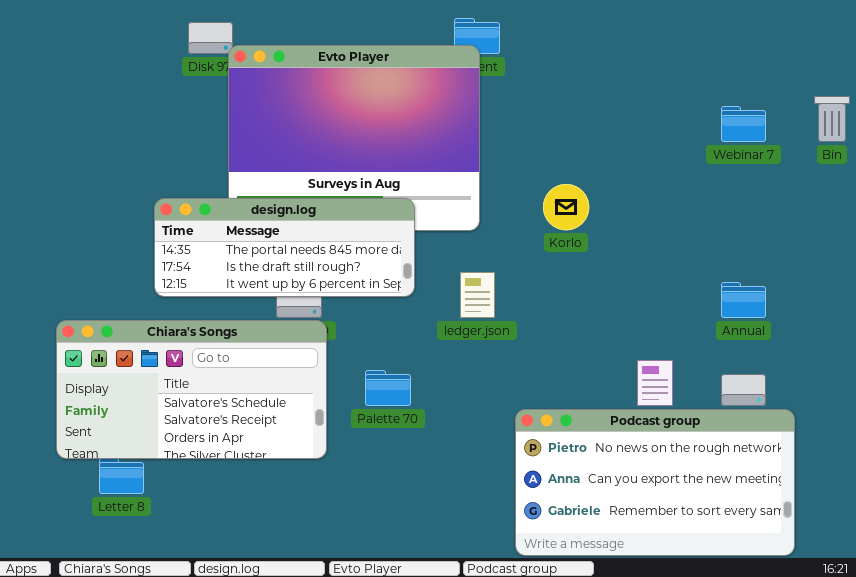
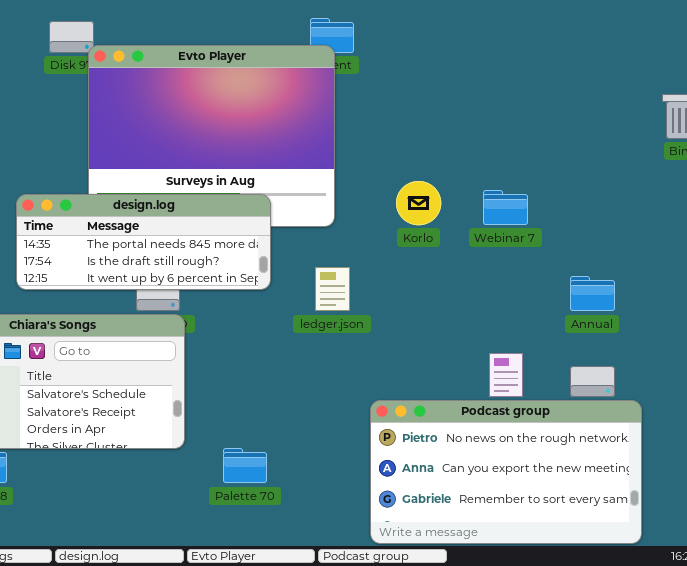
Webinar 7: [721,106,766,142] -> [483,190,528,225], moved
Palette 70: [365,370,411,406] -> [223,448,267,483], moved

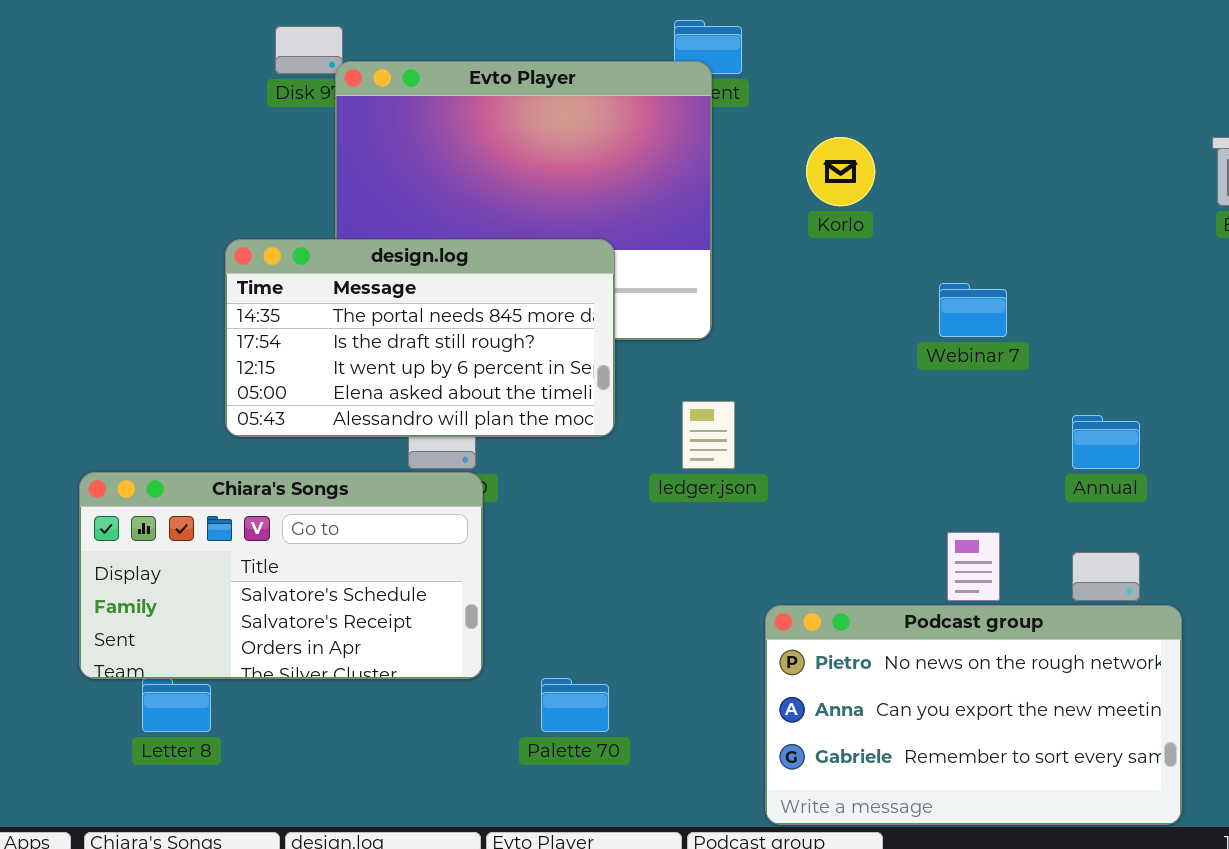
Korlo: [396,181,441,225] -> [806,137,875,206], moved
design.log: [16,194,271,290] -> [225,239,615,437], resized

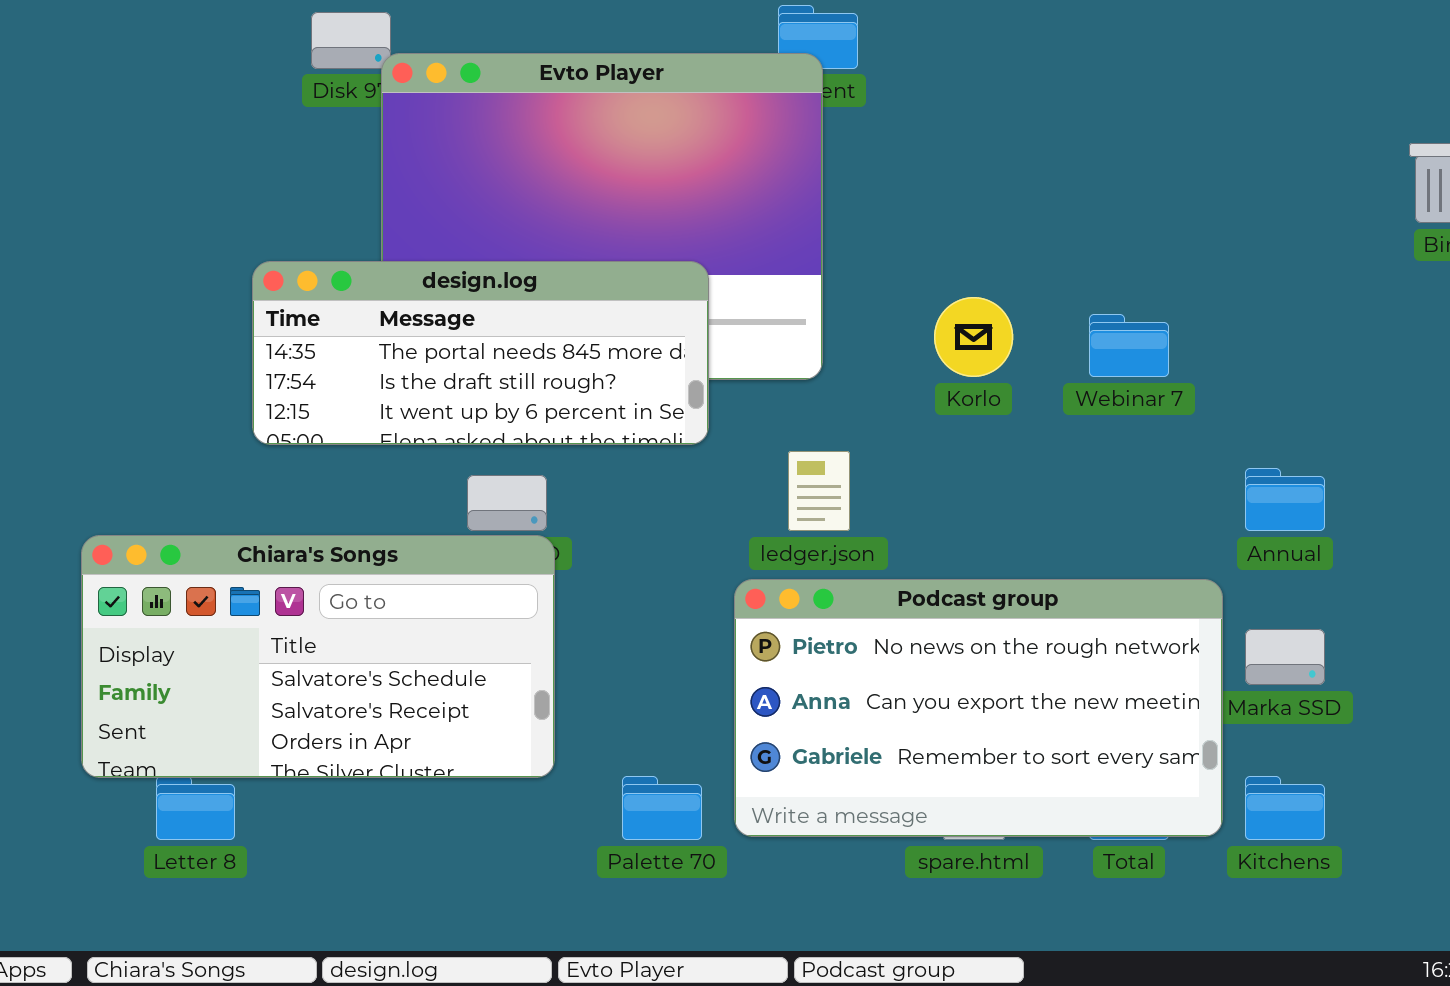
Korlo: [806,137,875,206] -> [934,297,1013,377], moved
design.log: [225,239,615,437] -> [252,261,709,445], resized
Podcast group: [765,605,1182,825] -> [734,579,1223,837], moved

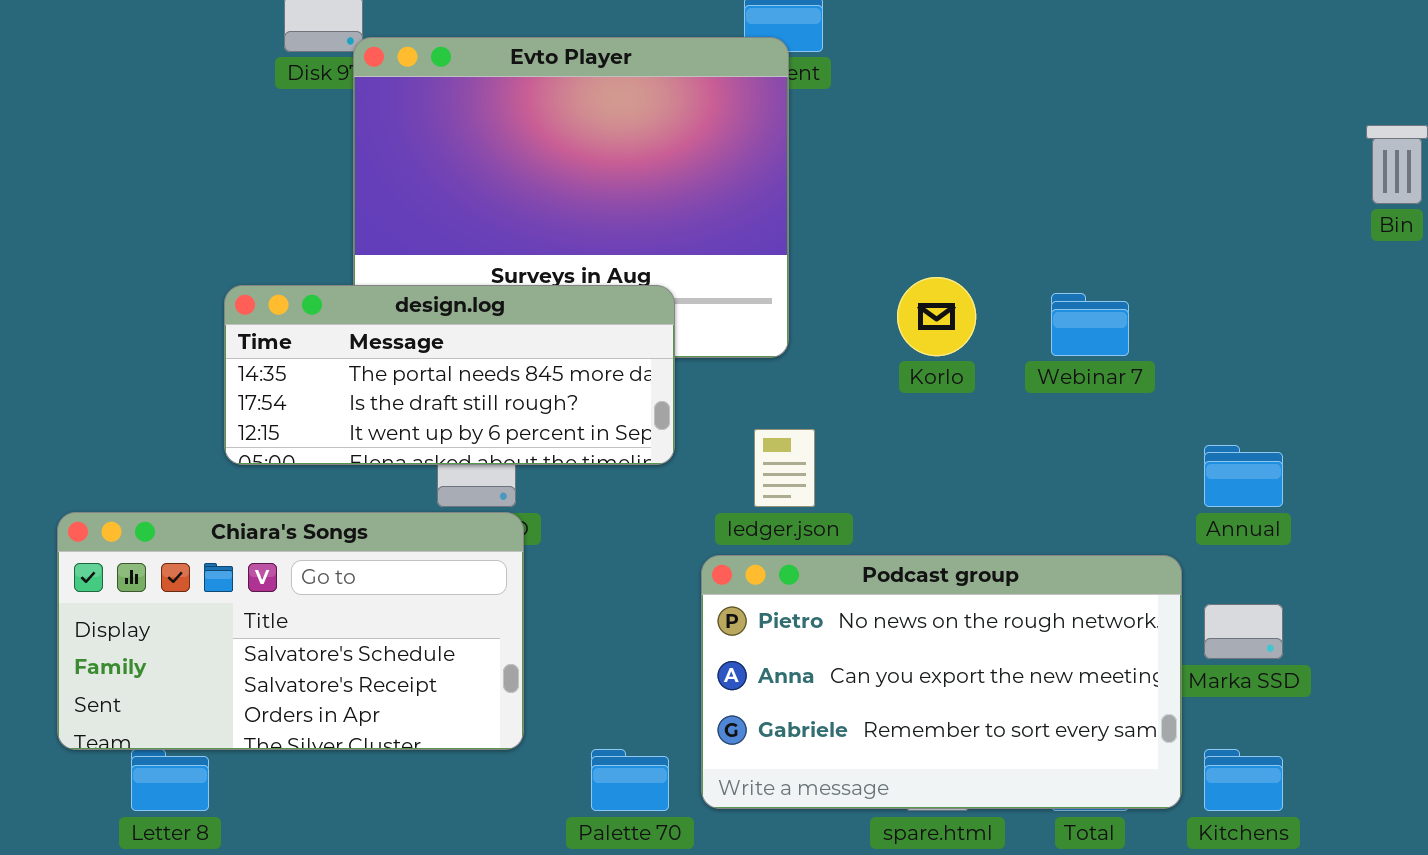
design.log: [252,261,709,445] -> [224,285,675,465], moved

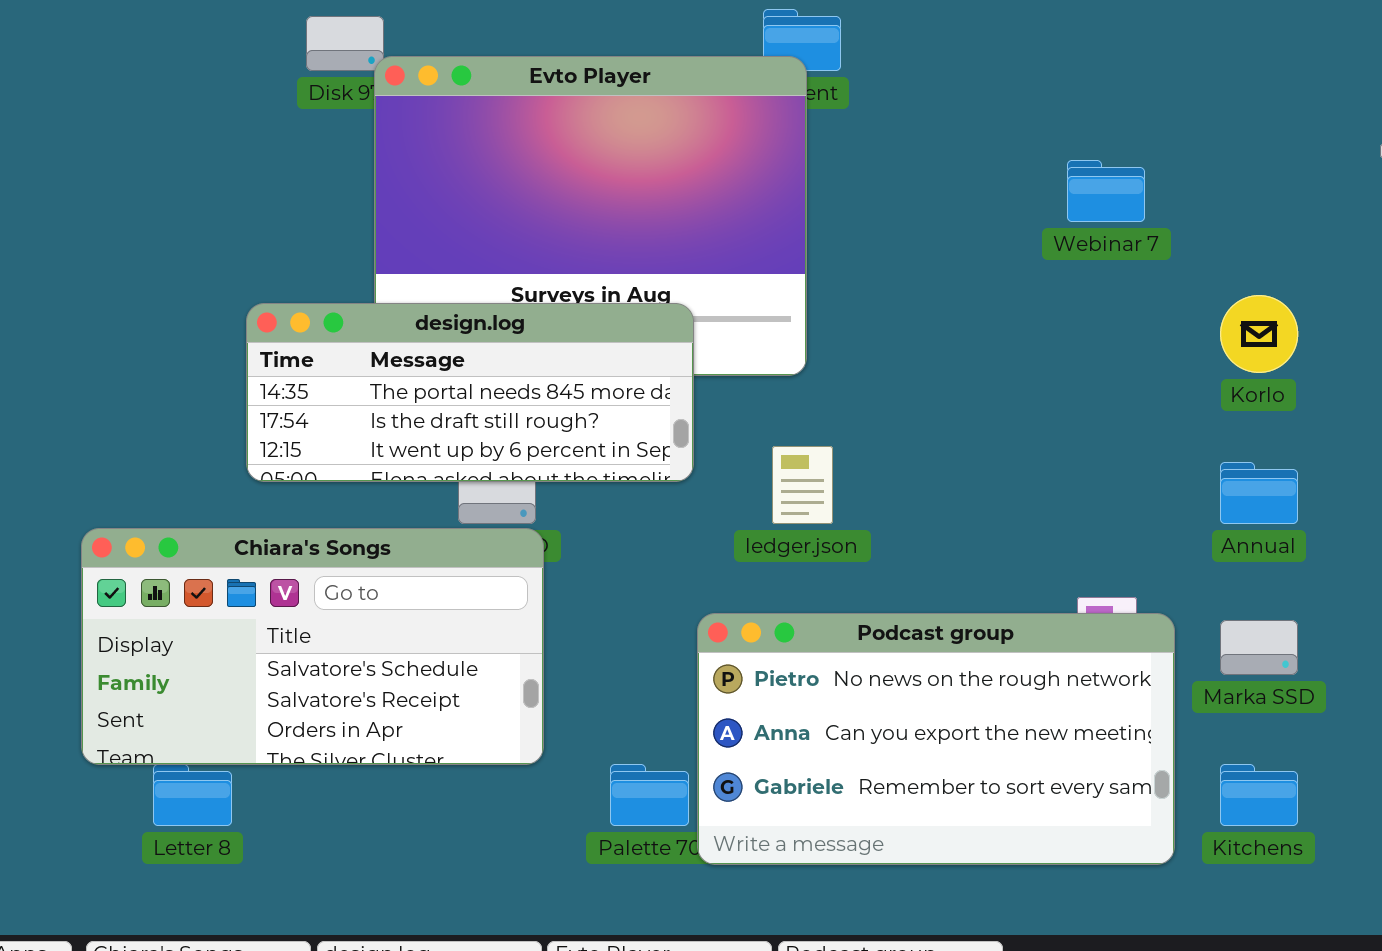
Korlo: [897,277,976,356] -> [1220,295,1298,373], moved
Webinar 7: [1051,293,1129,356] -> [1067,160,1145,222], moved
Podcast group: [701,555,1182,809] -> [697,613,1175,865], moved

